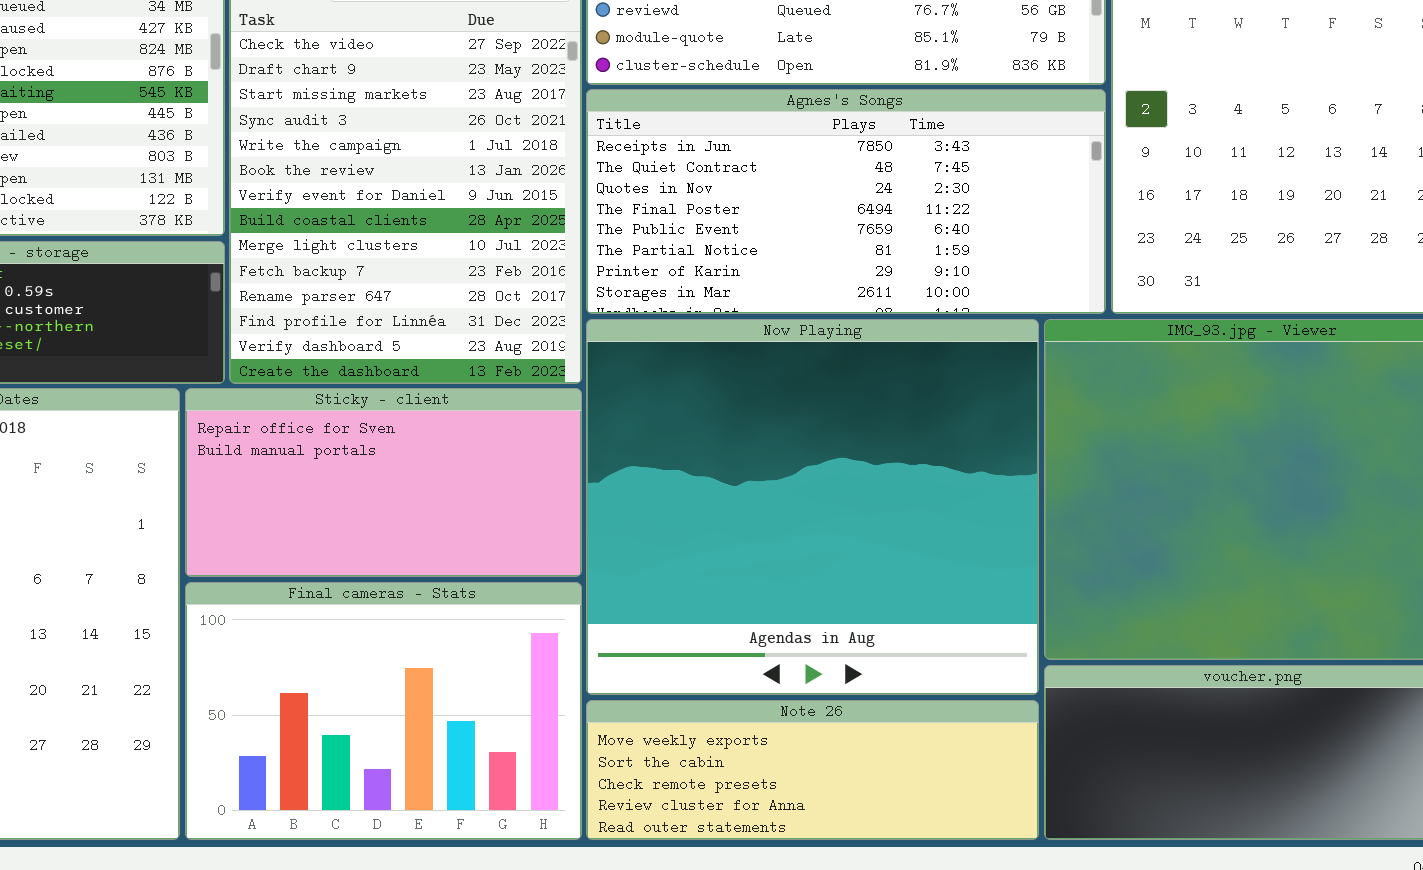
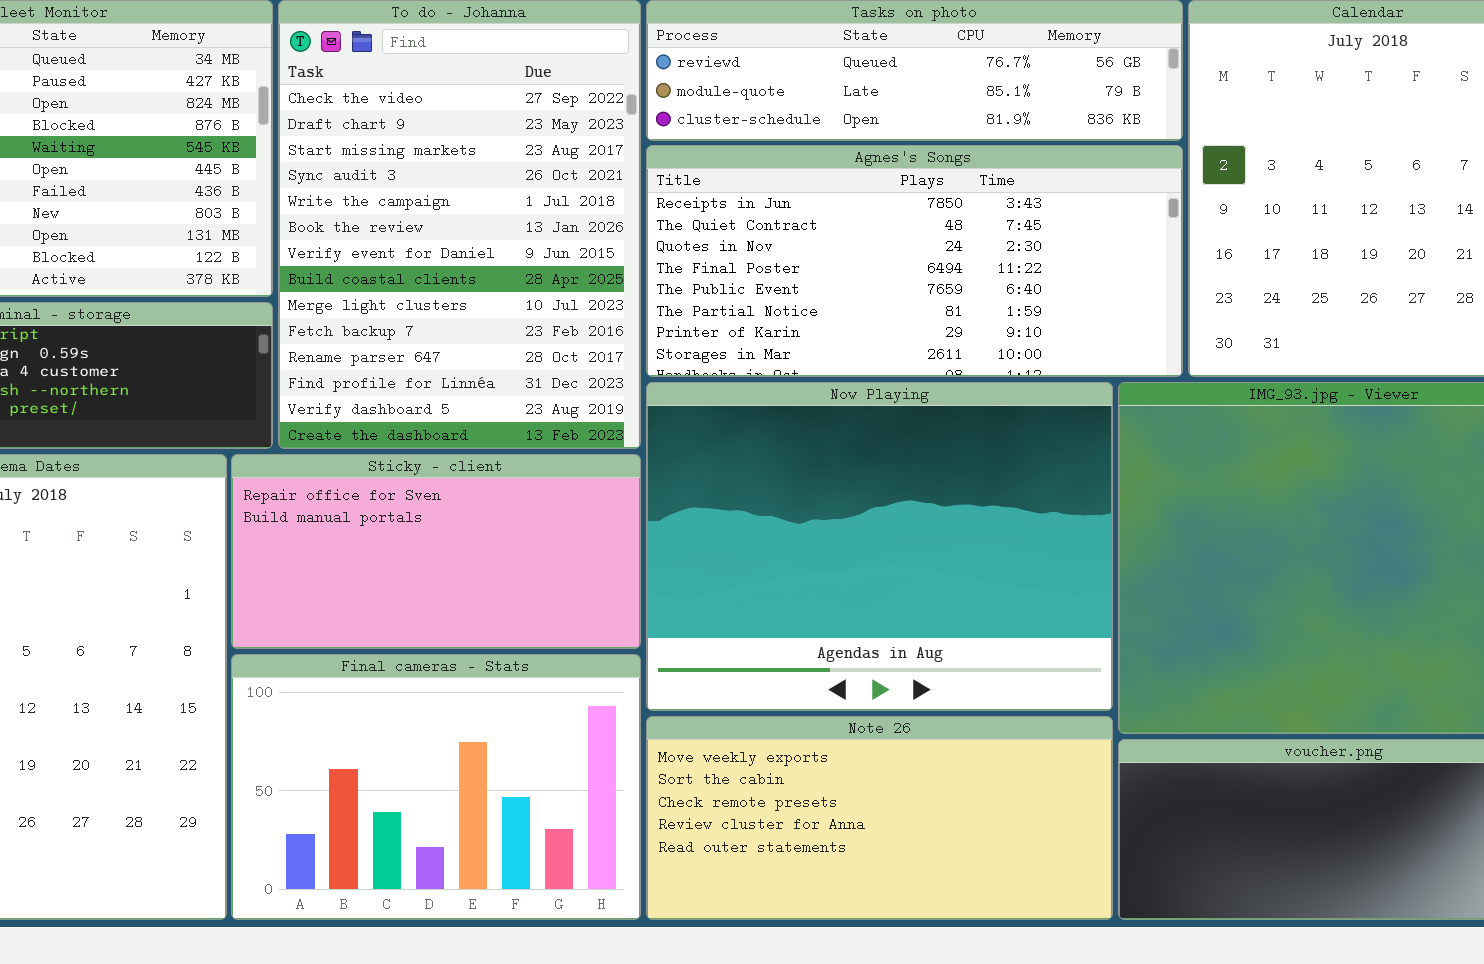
Now Playing: [586,319,1039,695] -> [646,382,1113,711], resized
Note 26: [586,700,1039,840] -> [646,716,1113,920], resized

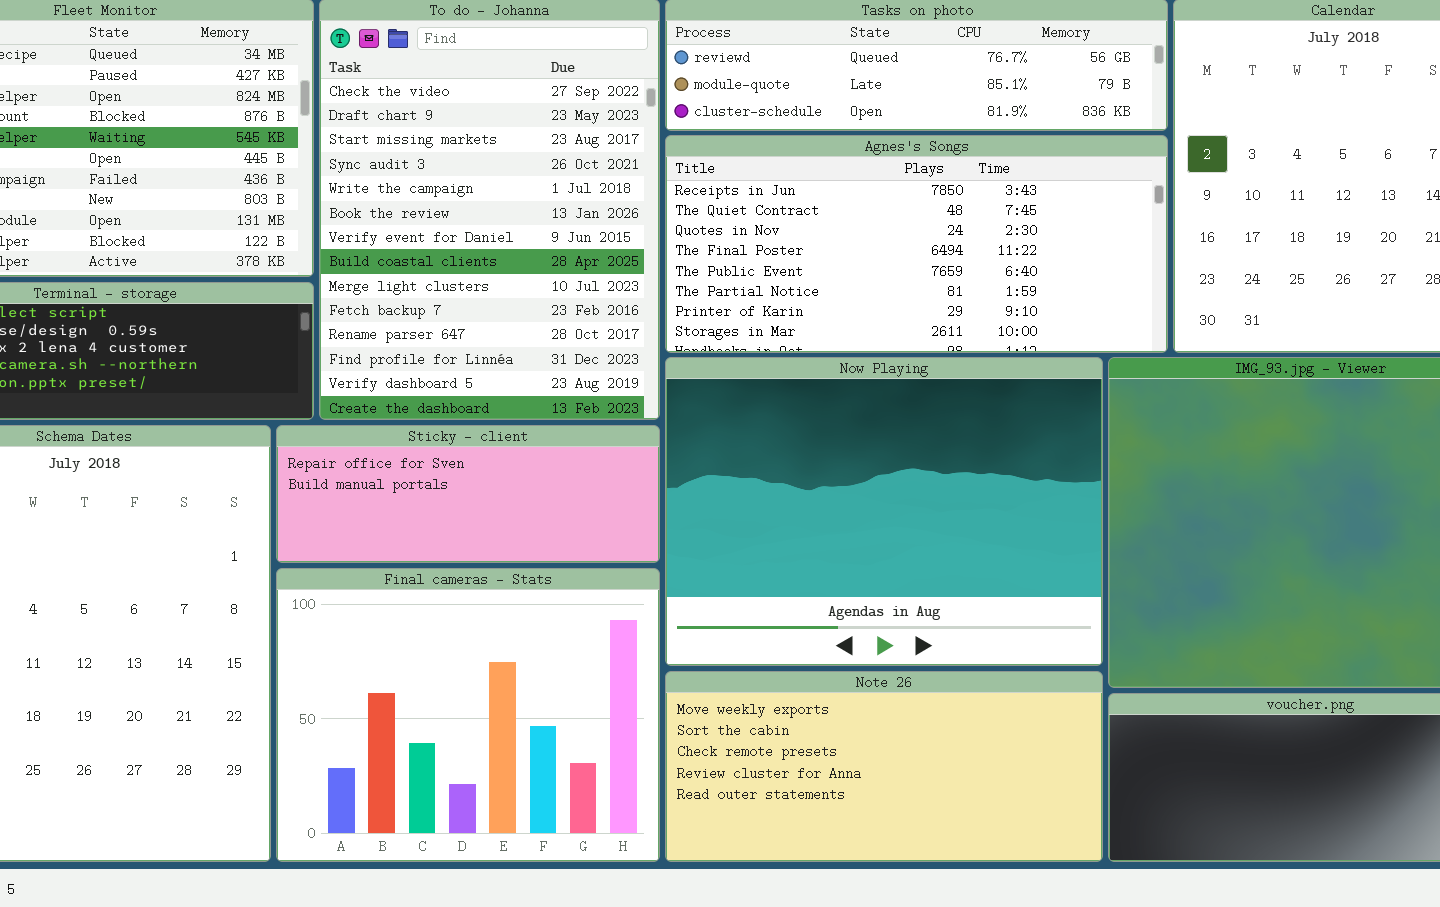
Sticky - client: [231,454,641,649] -> [276,425,660,563], resized
Final cameras - Stats: [231,654,641,920] -> [276,568,660,862], resized

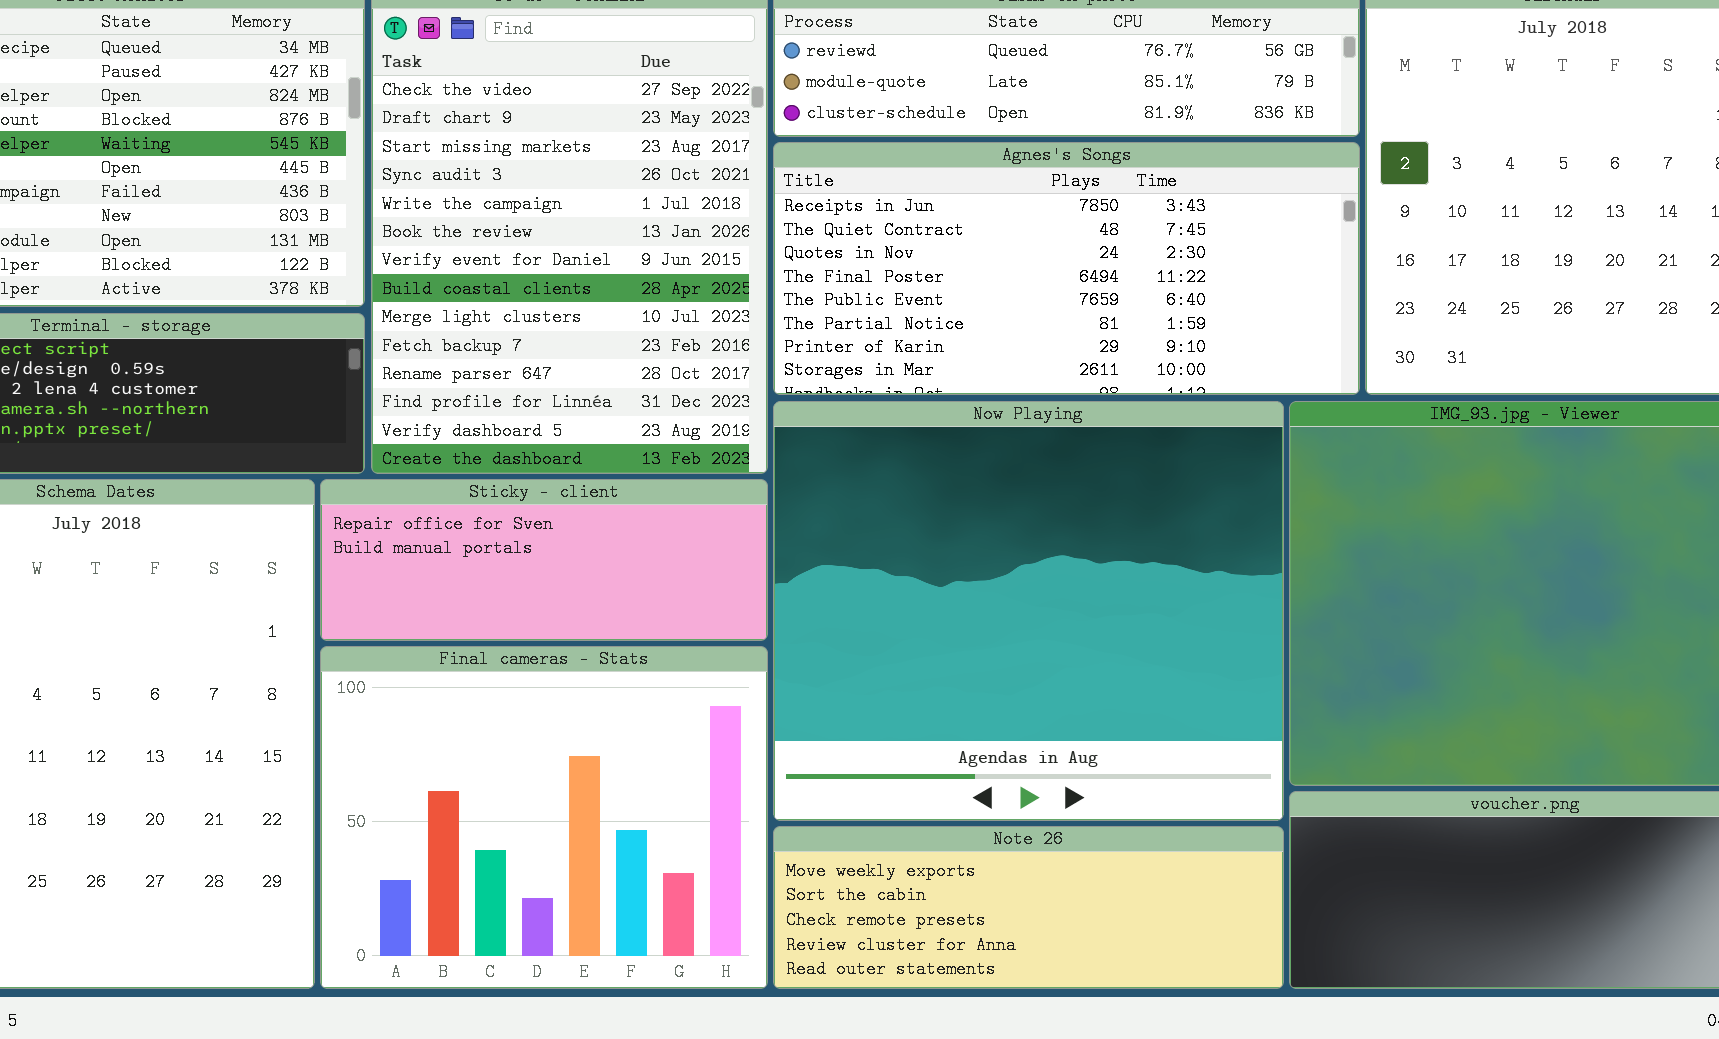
Now Playing: [665,357,1103,666] -> [773,401,1284,821], resized
Note 26: [665,671,1103,862] -> [773,826,1284,989], resized

